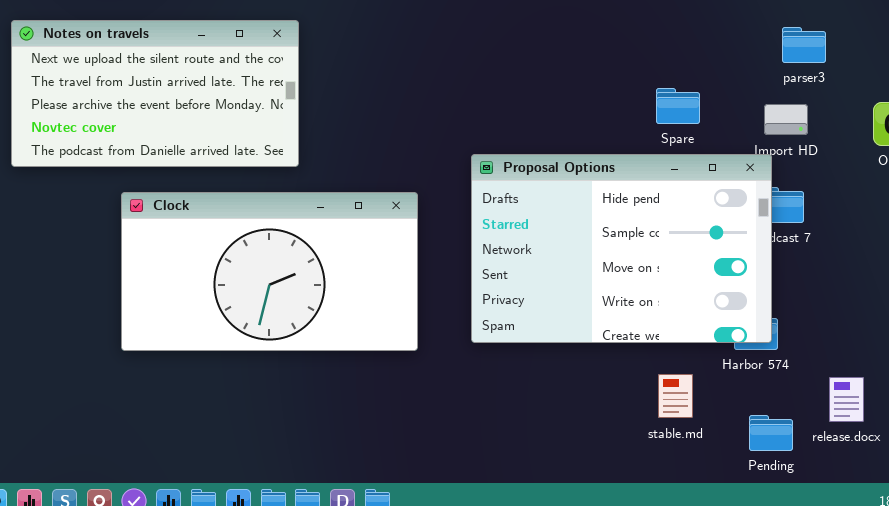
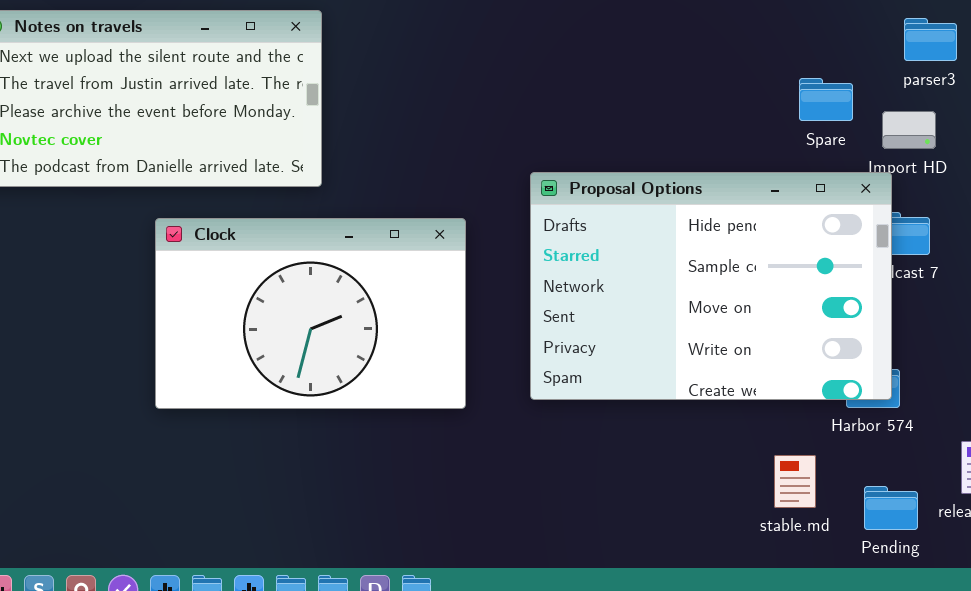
Spare: [656,88,700,124] -> [799,78,853,121], moved
Clock: [121,192,418,351] -> [155,218,466,409], resized
stable.md: [658,374,693,418] -> [774,455,816,508], moved

